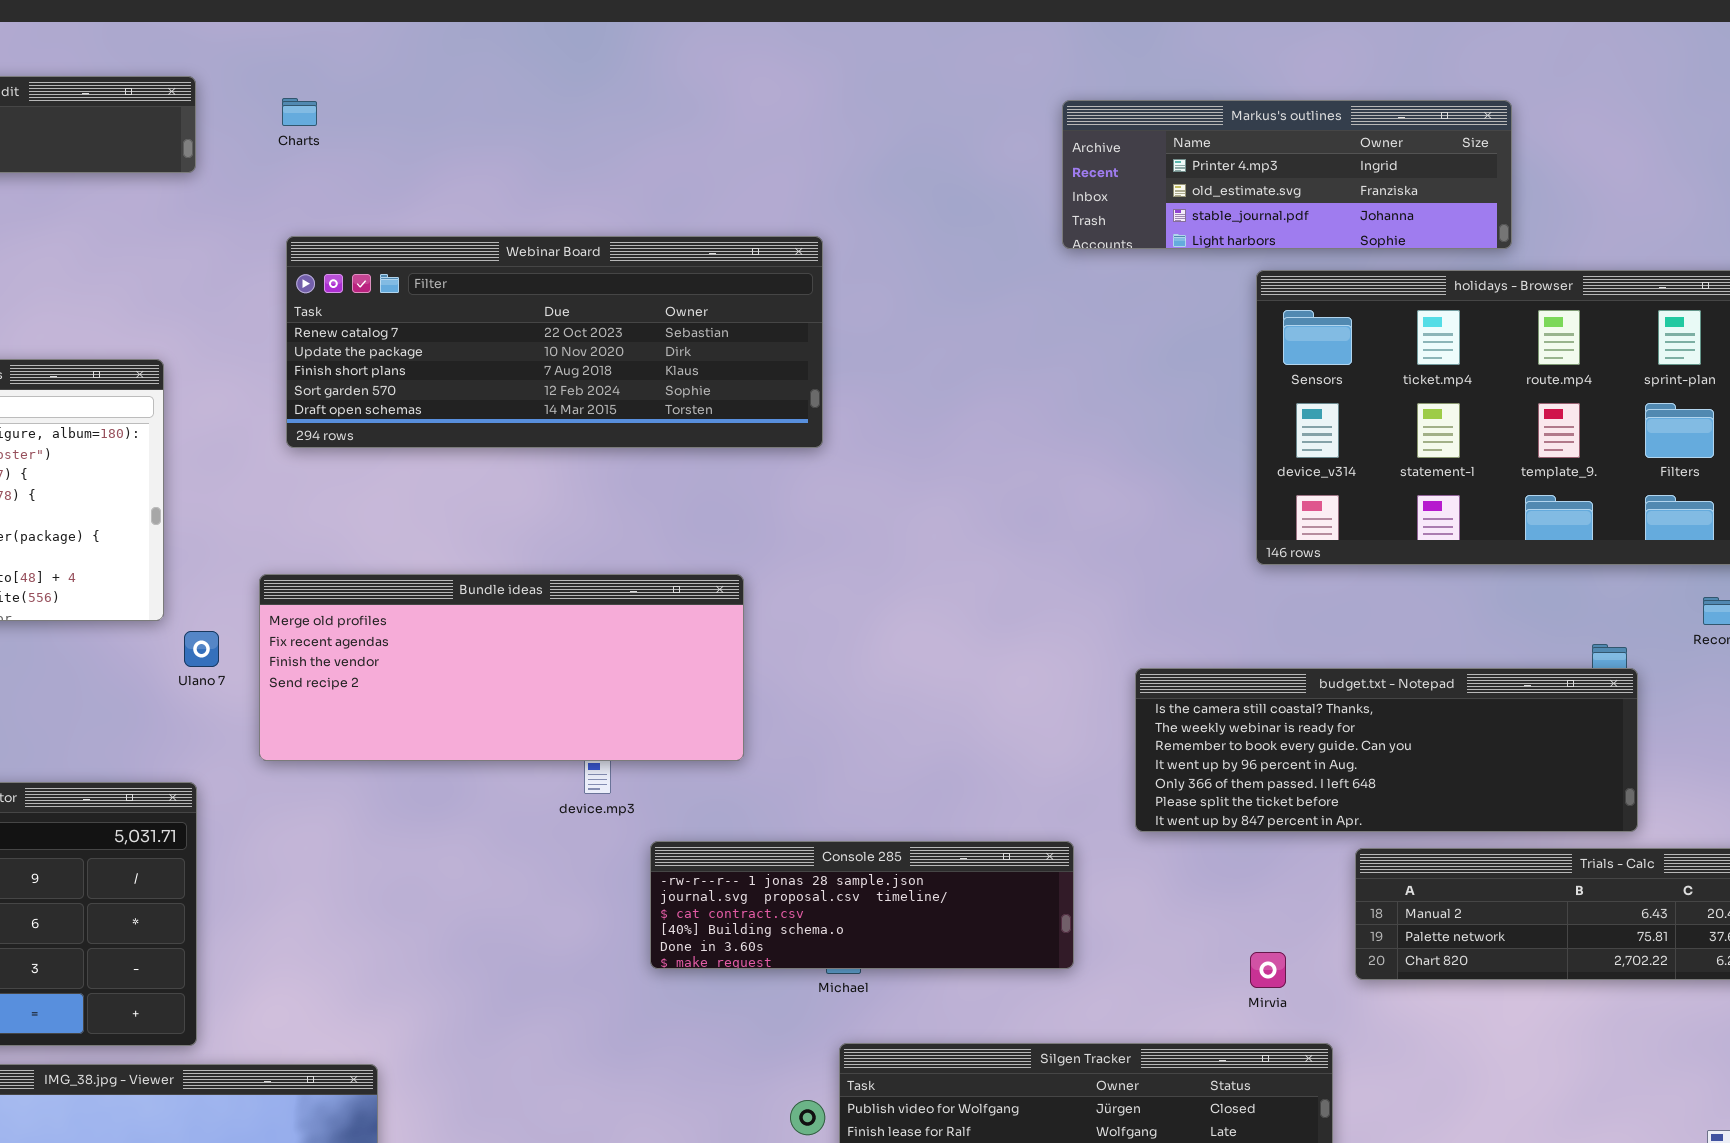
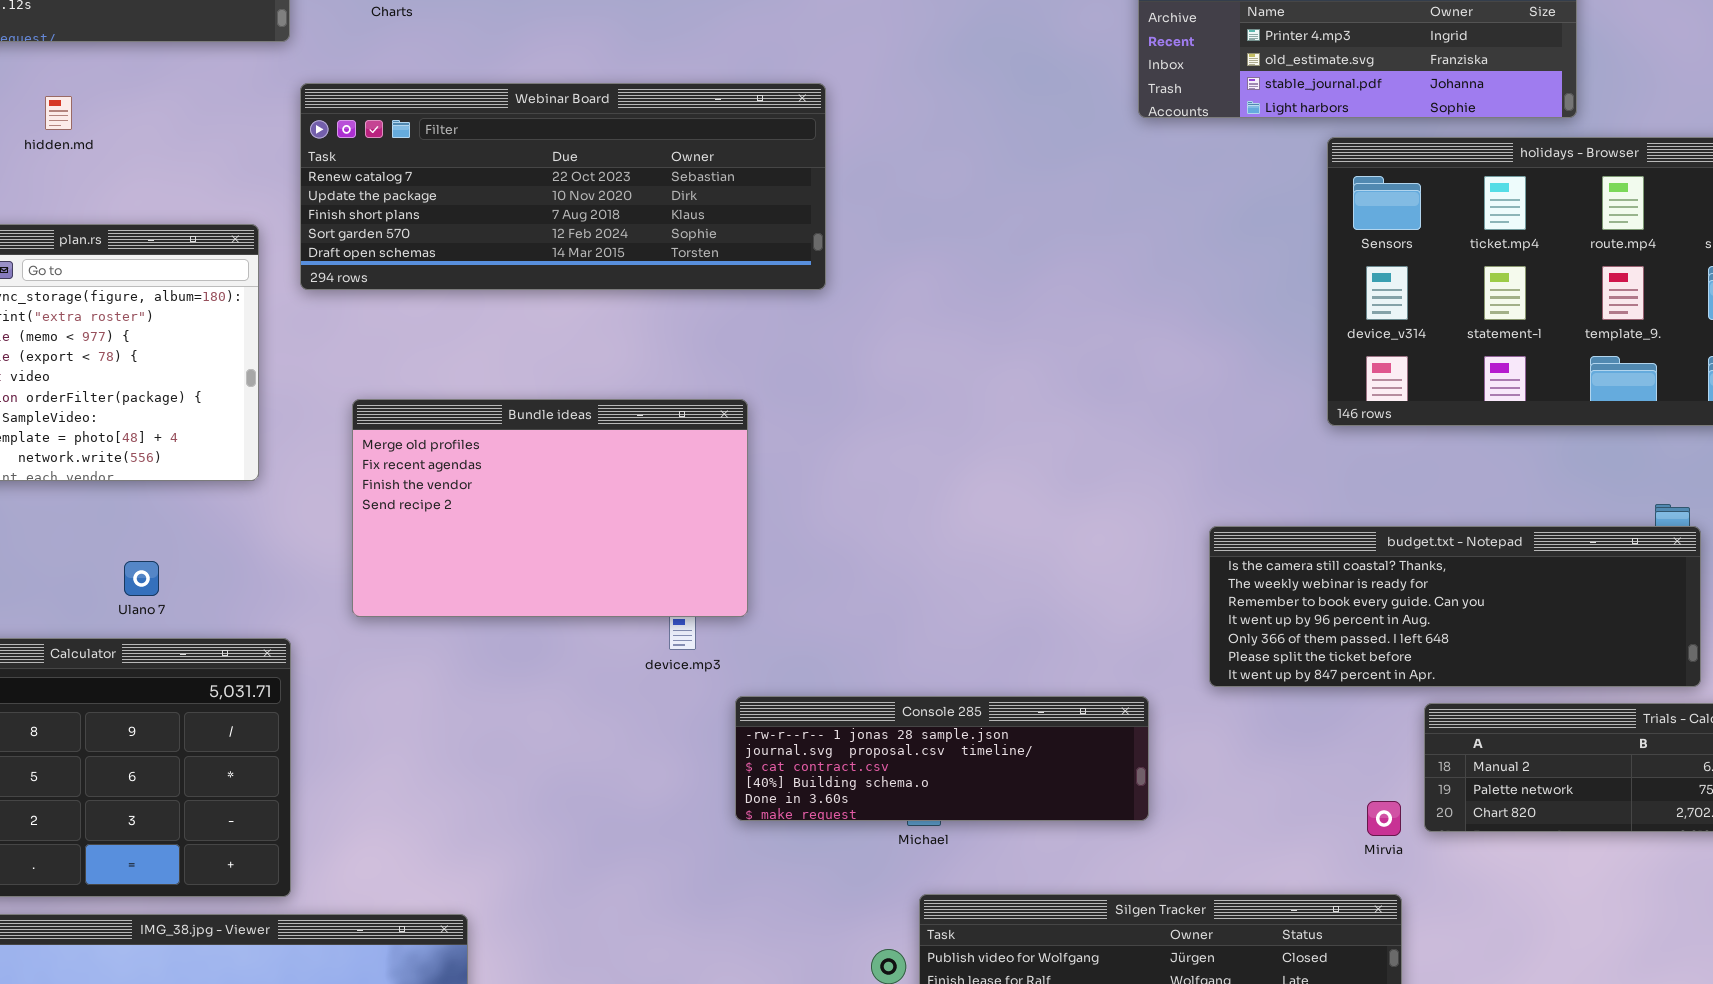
Webinar Board: [286,236,823,448] -> [300,83,826,290], moved
Bundle ideas: [259,574,744,761] -> [352,399,748,617], resized
Ulano 7: [184,631,219,667] -> [124,561,159,596], moved
Mirvia: [1250,952,1286,988] -> [1367,801,1401,836], moved

